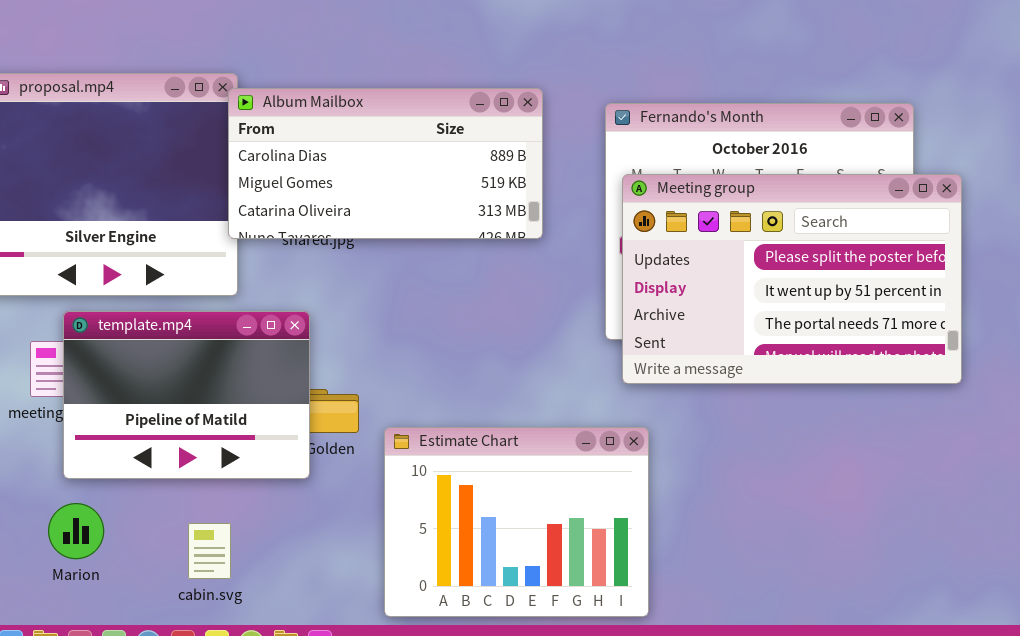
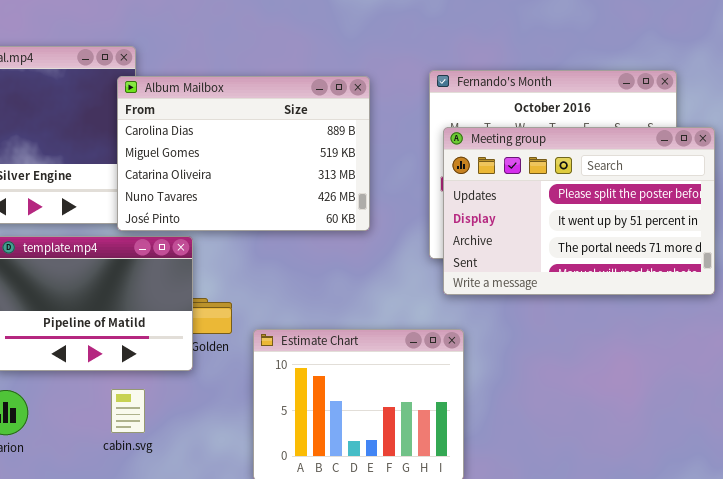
Album Mailbox: [228,88,543,239] -> [117,76,370,231], moved, resized
cabin.svg: [188,523,231,579] -> [111,389,145,433], moved

